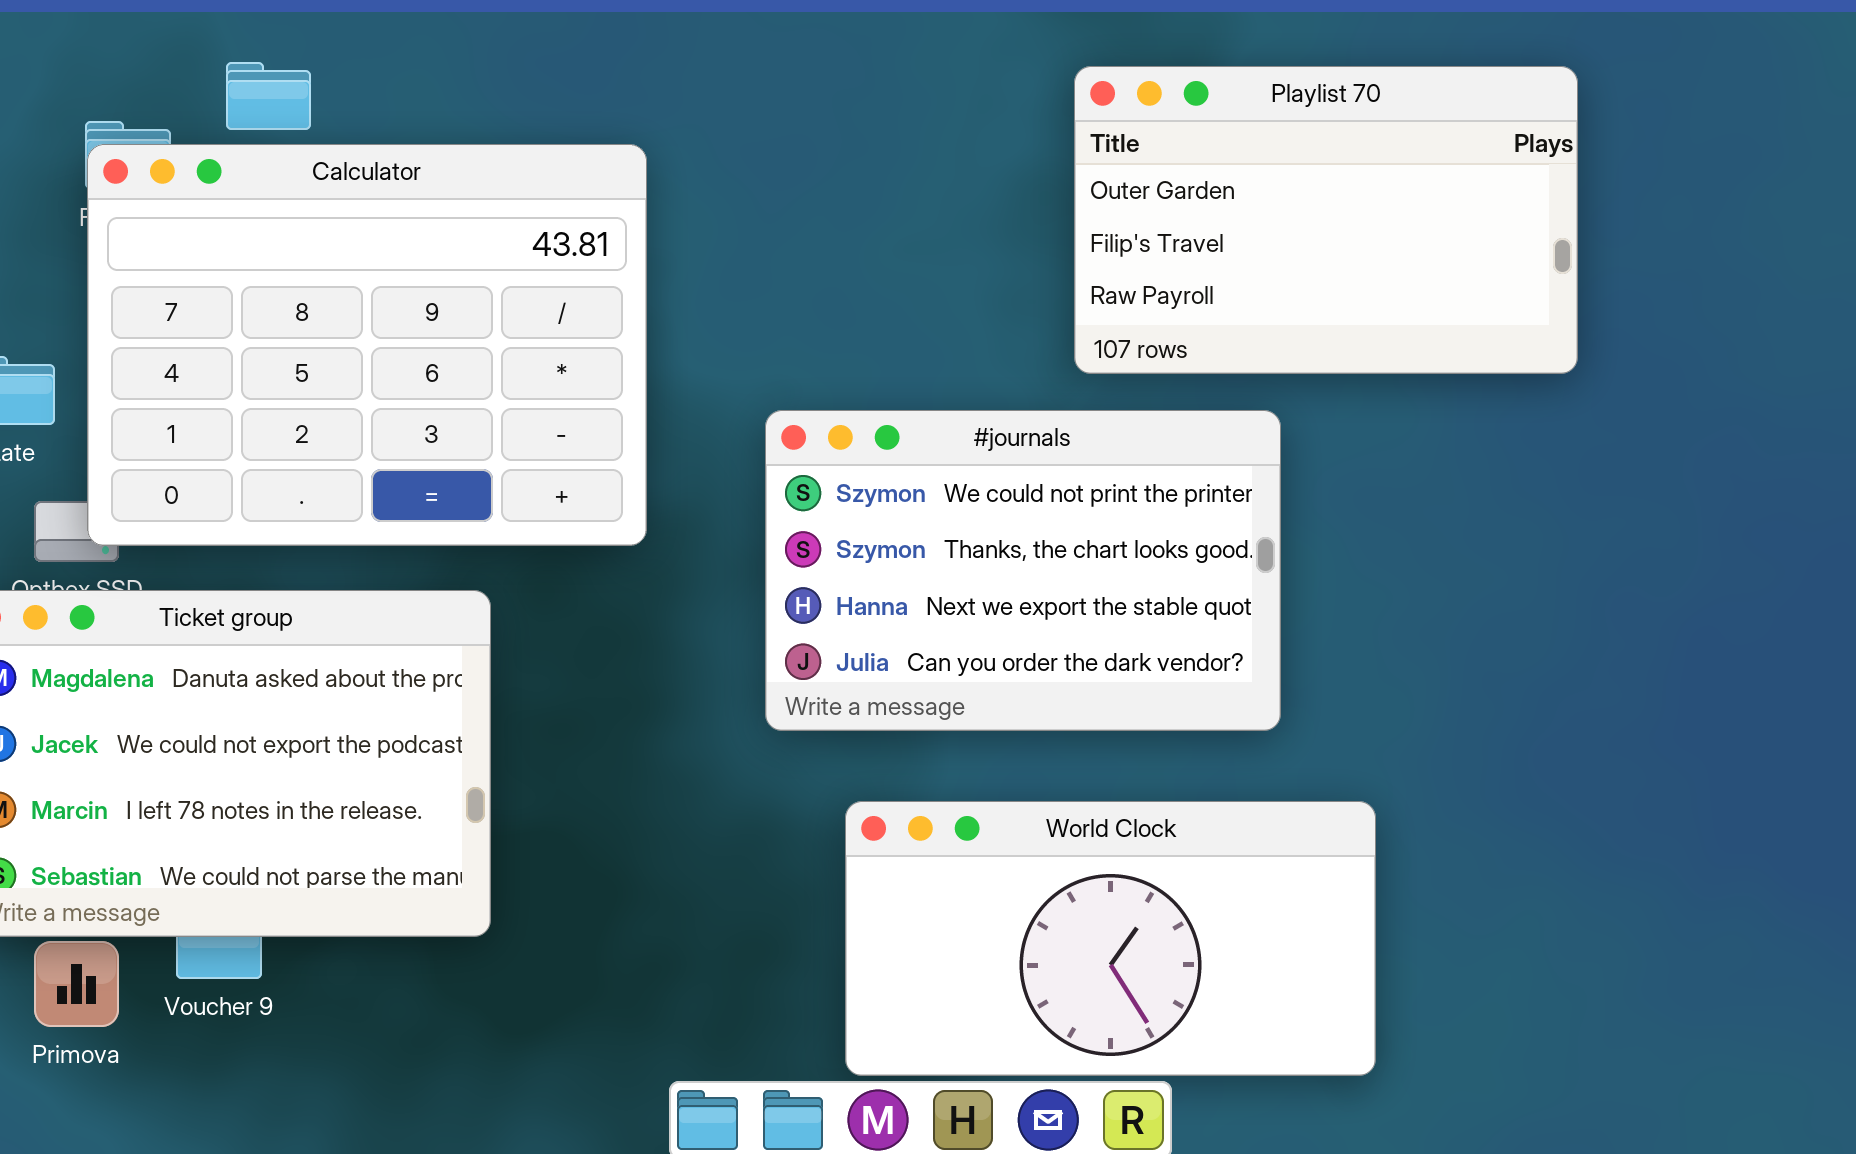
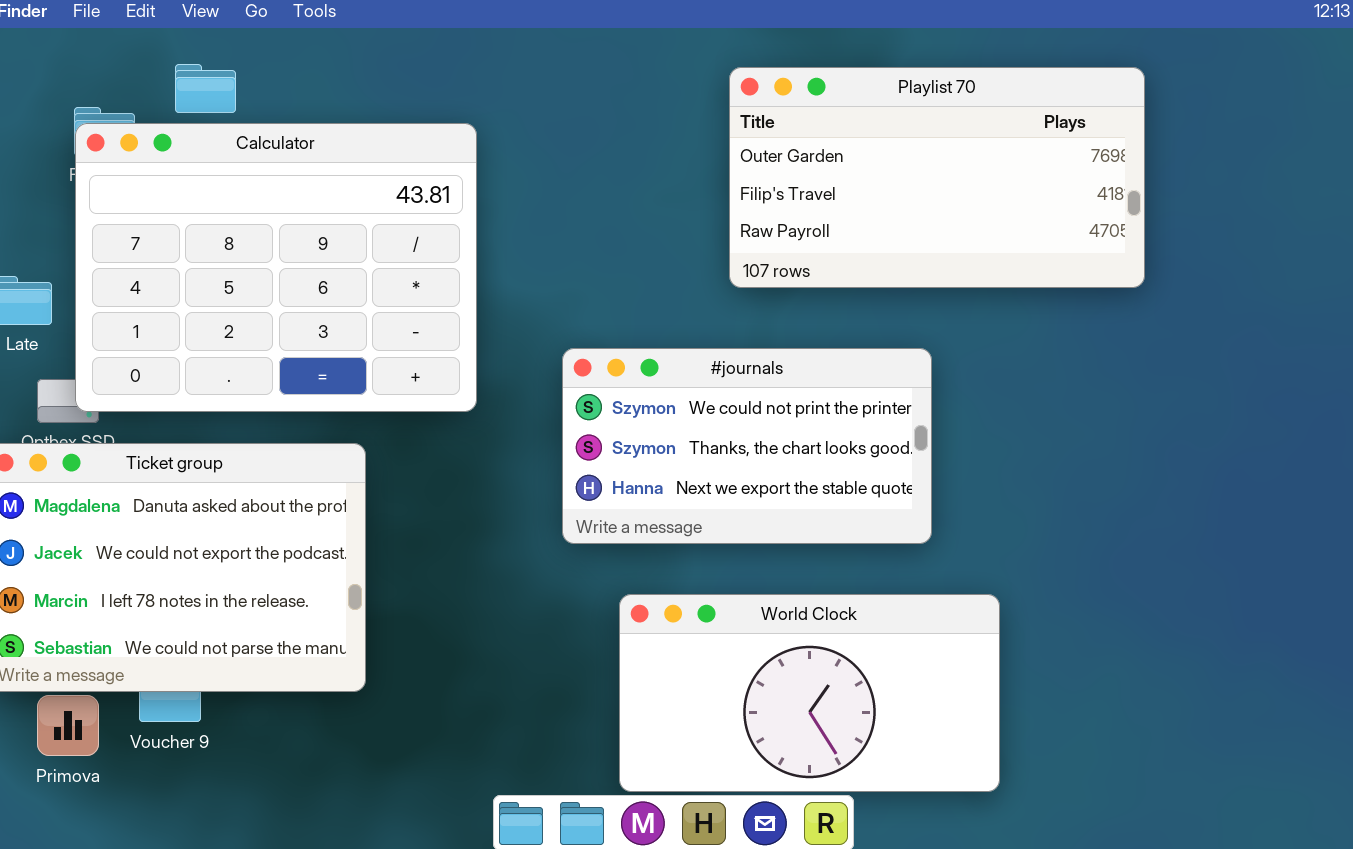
Playlist 70: [1074,66,1578,374] -> [729,67,1145,288], resized
#journals: [765,410,1281,731] -> [562,348,932,544], resized

